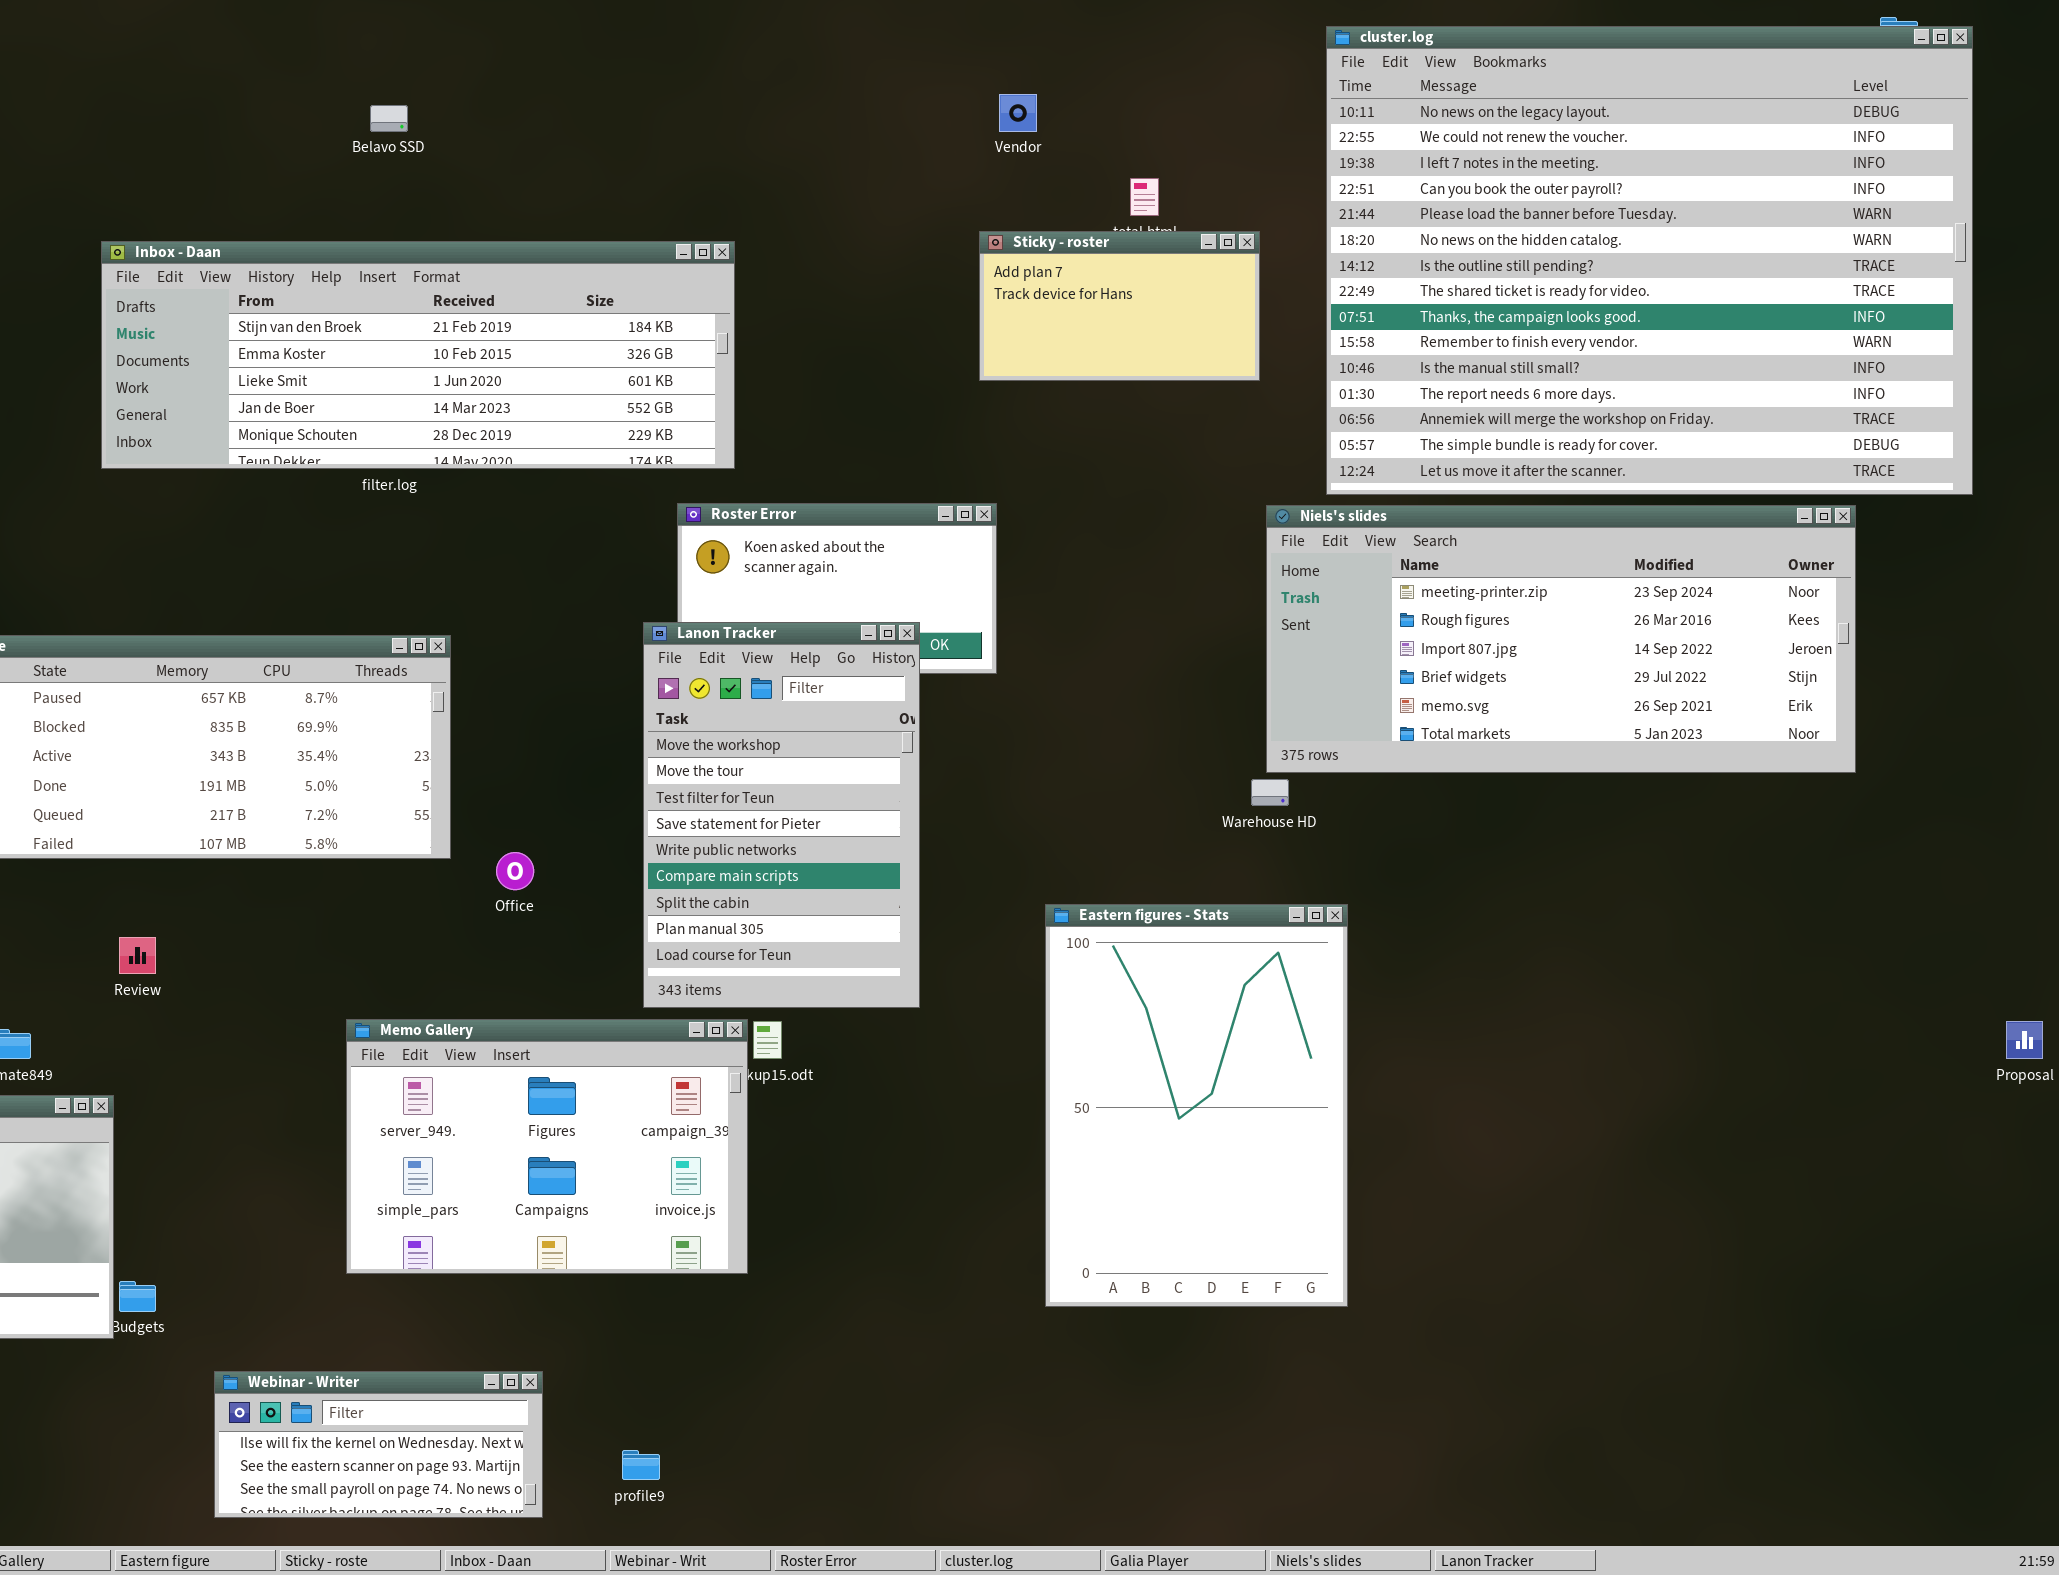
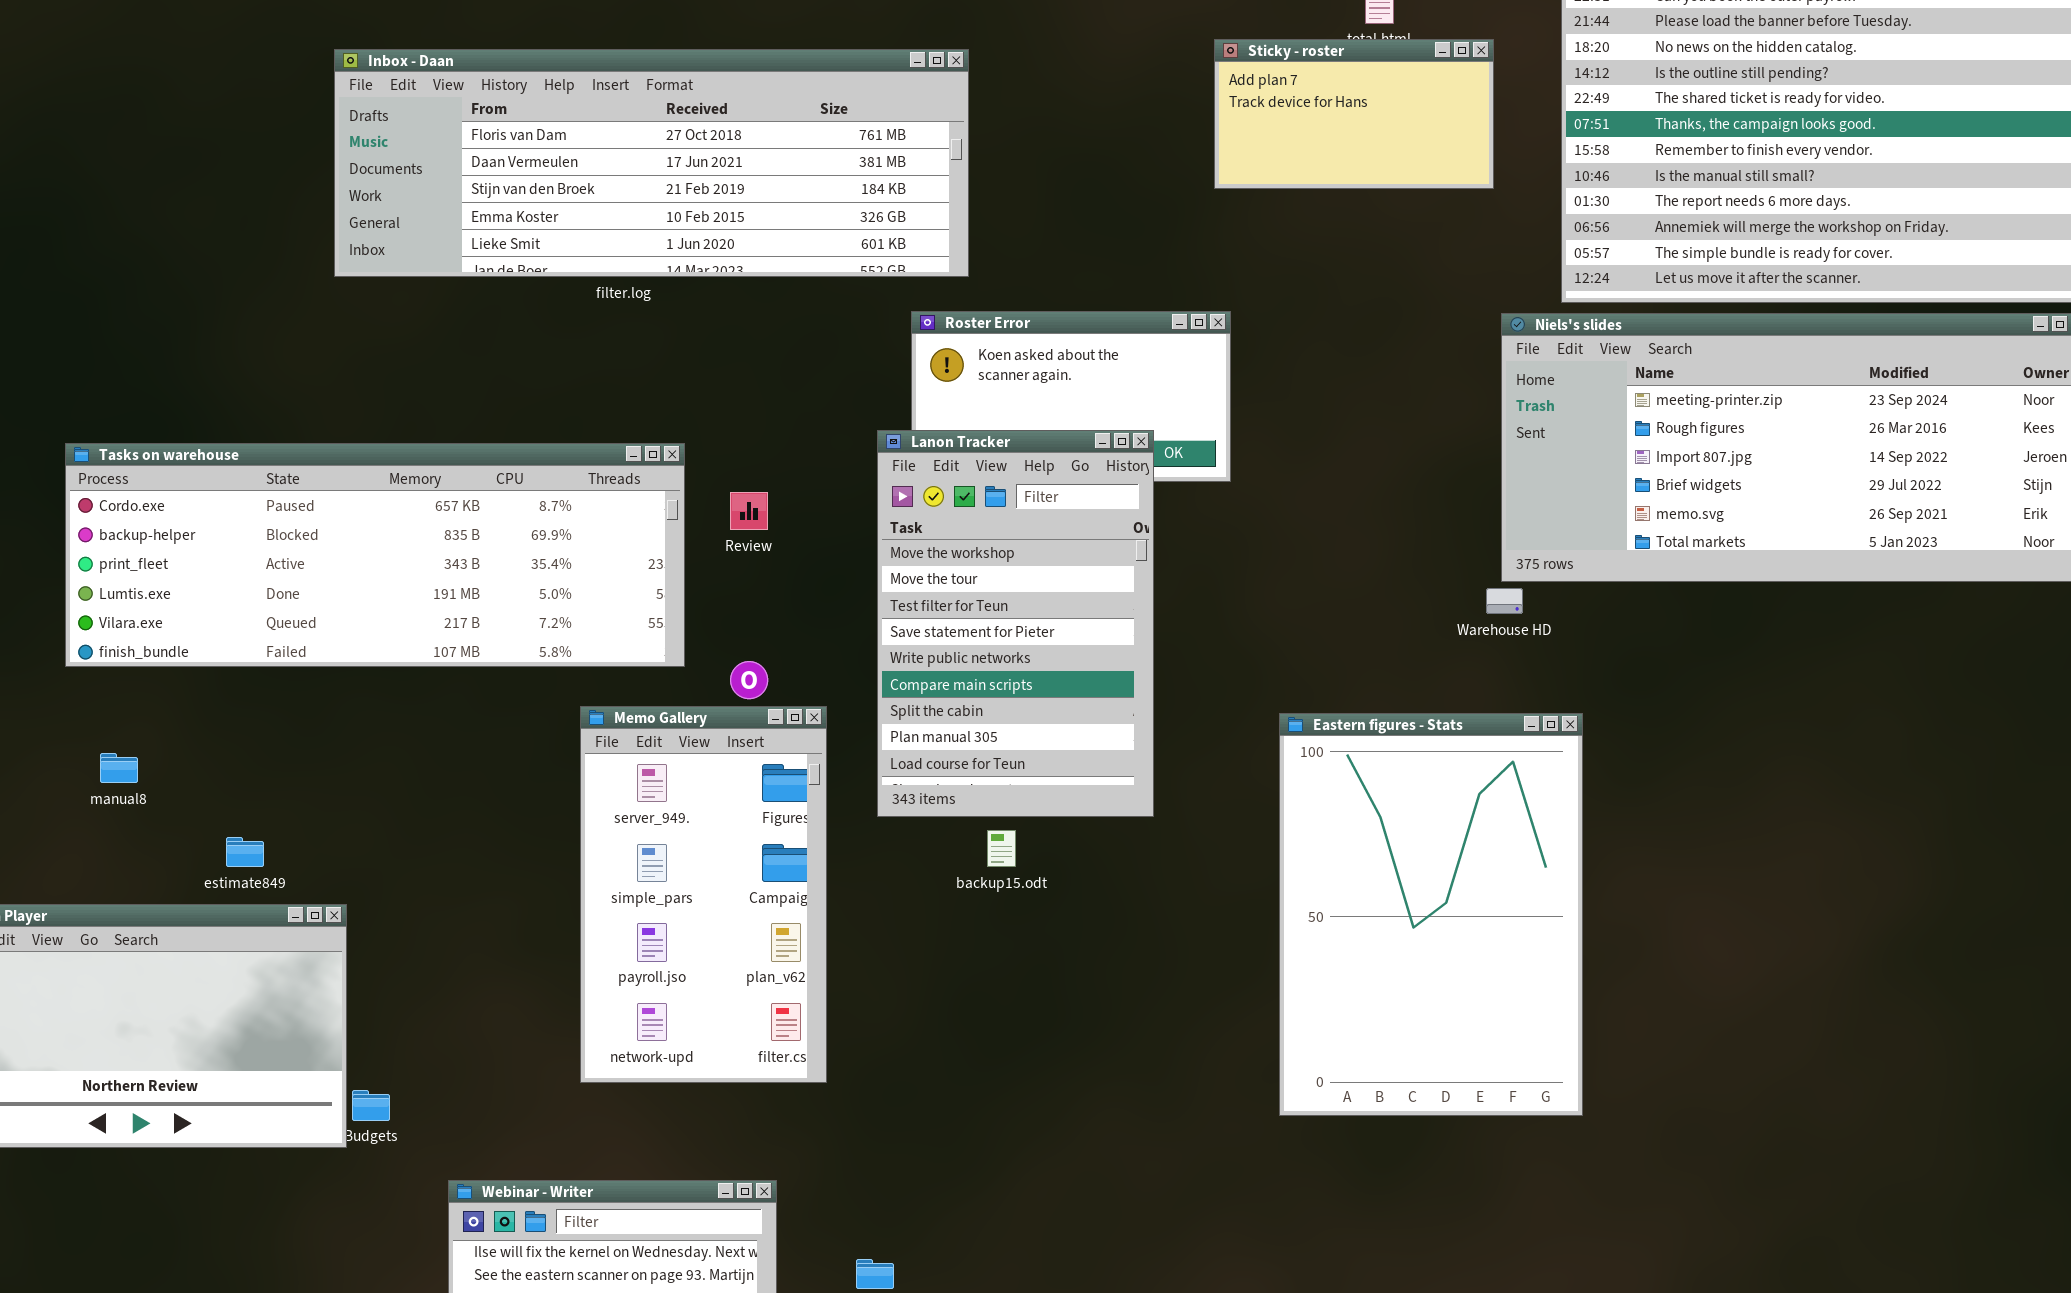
Inbox - Daan: [101,241,735,469] -> [334,49,969,277], scrolled up 2 rows
Review: [119,937,156,974] -> [730,492,768,530], moved
Memo Gallery: [346,1019,748,1274] -> [580,706,827,1083], resized

